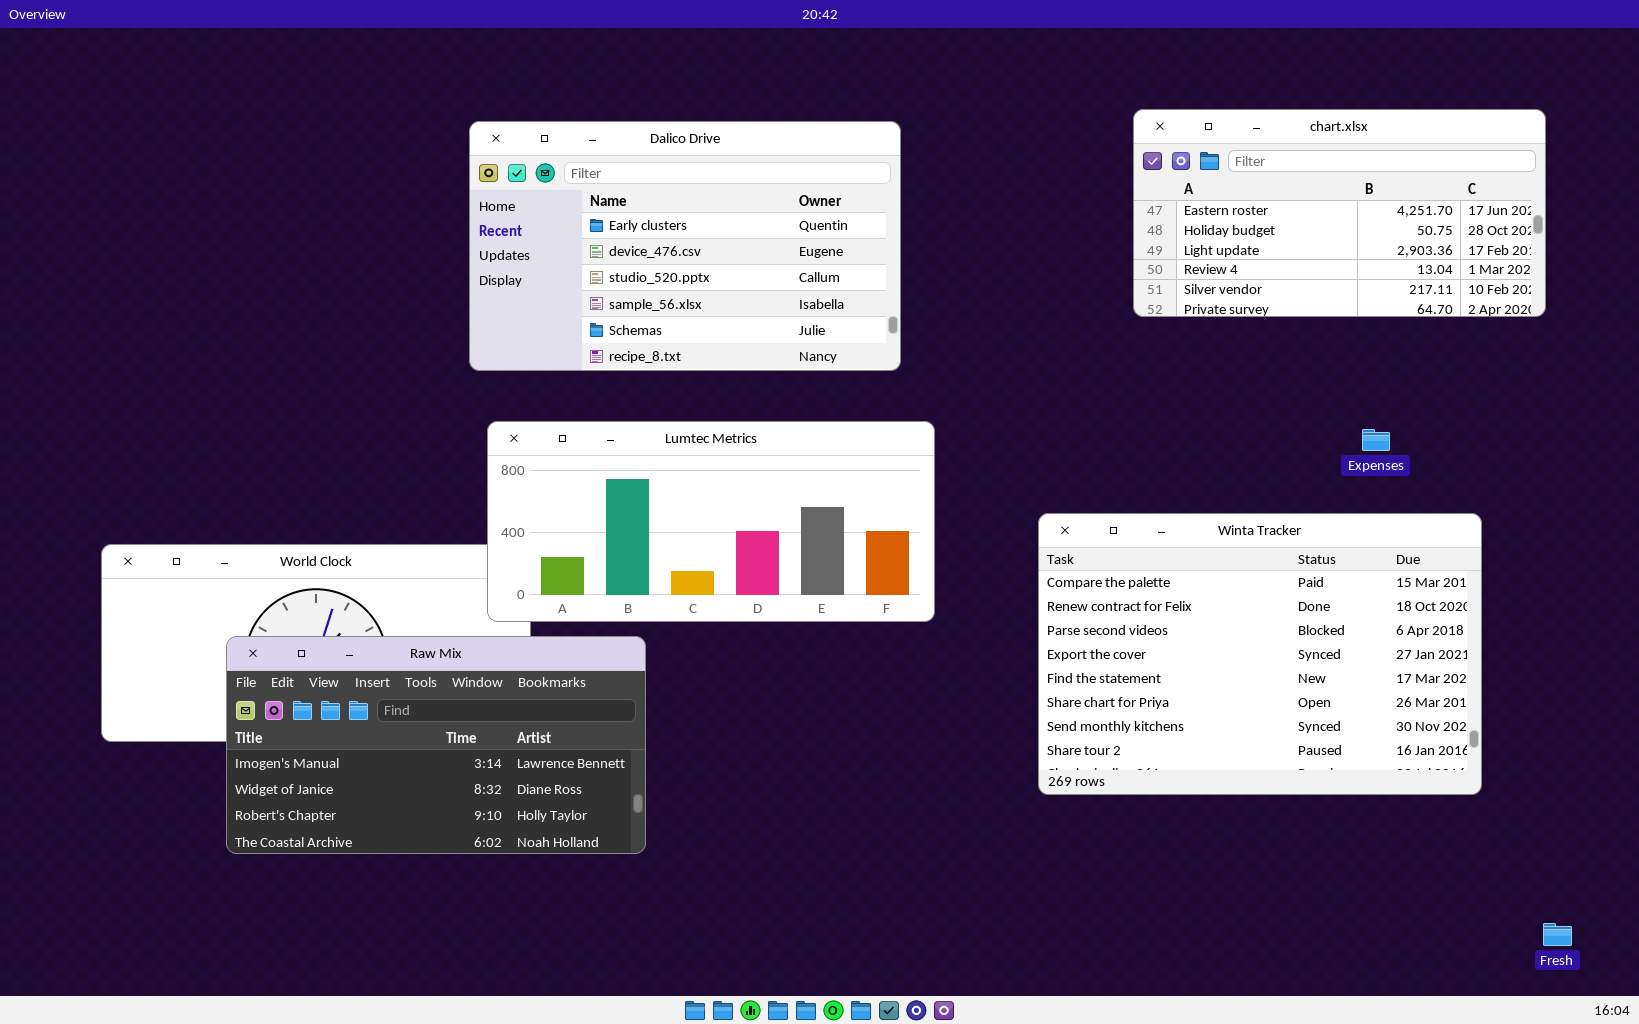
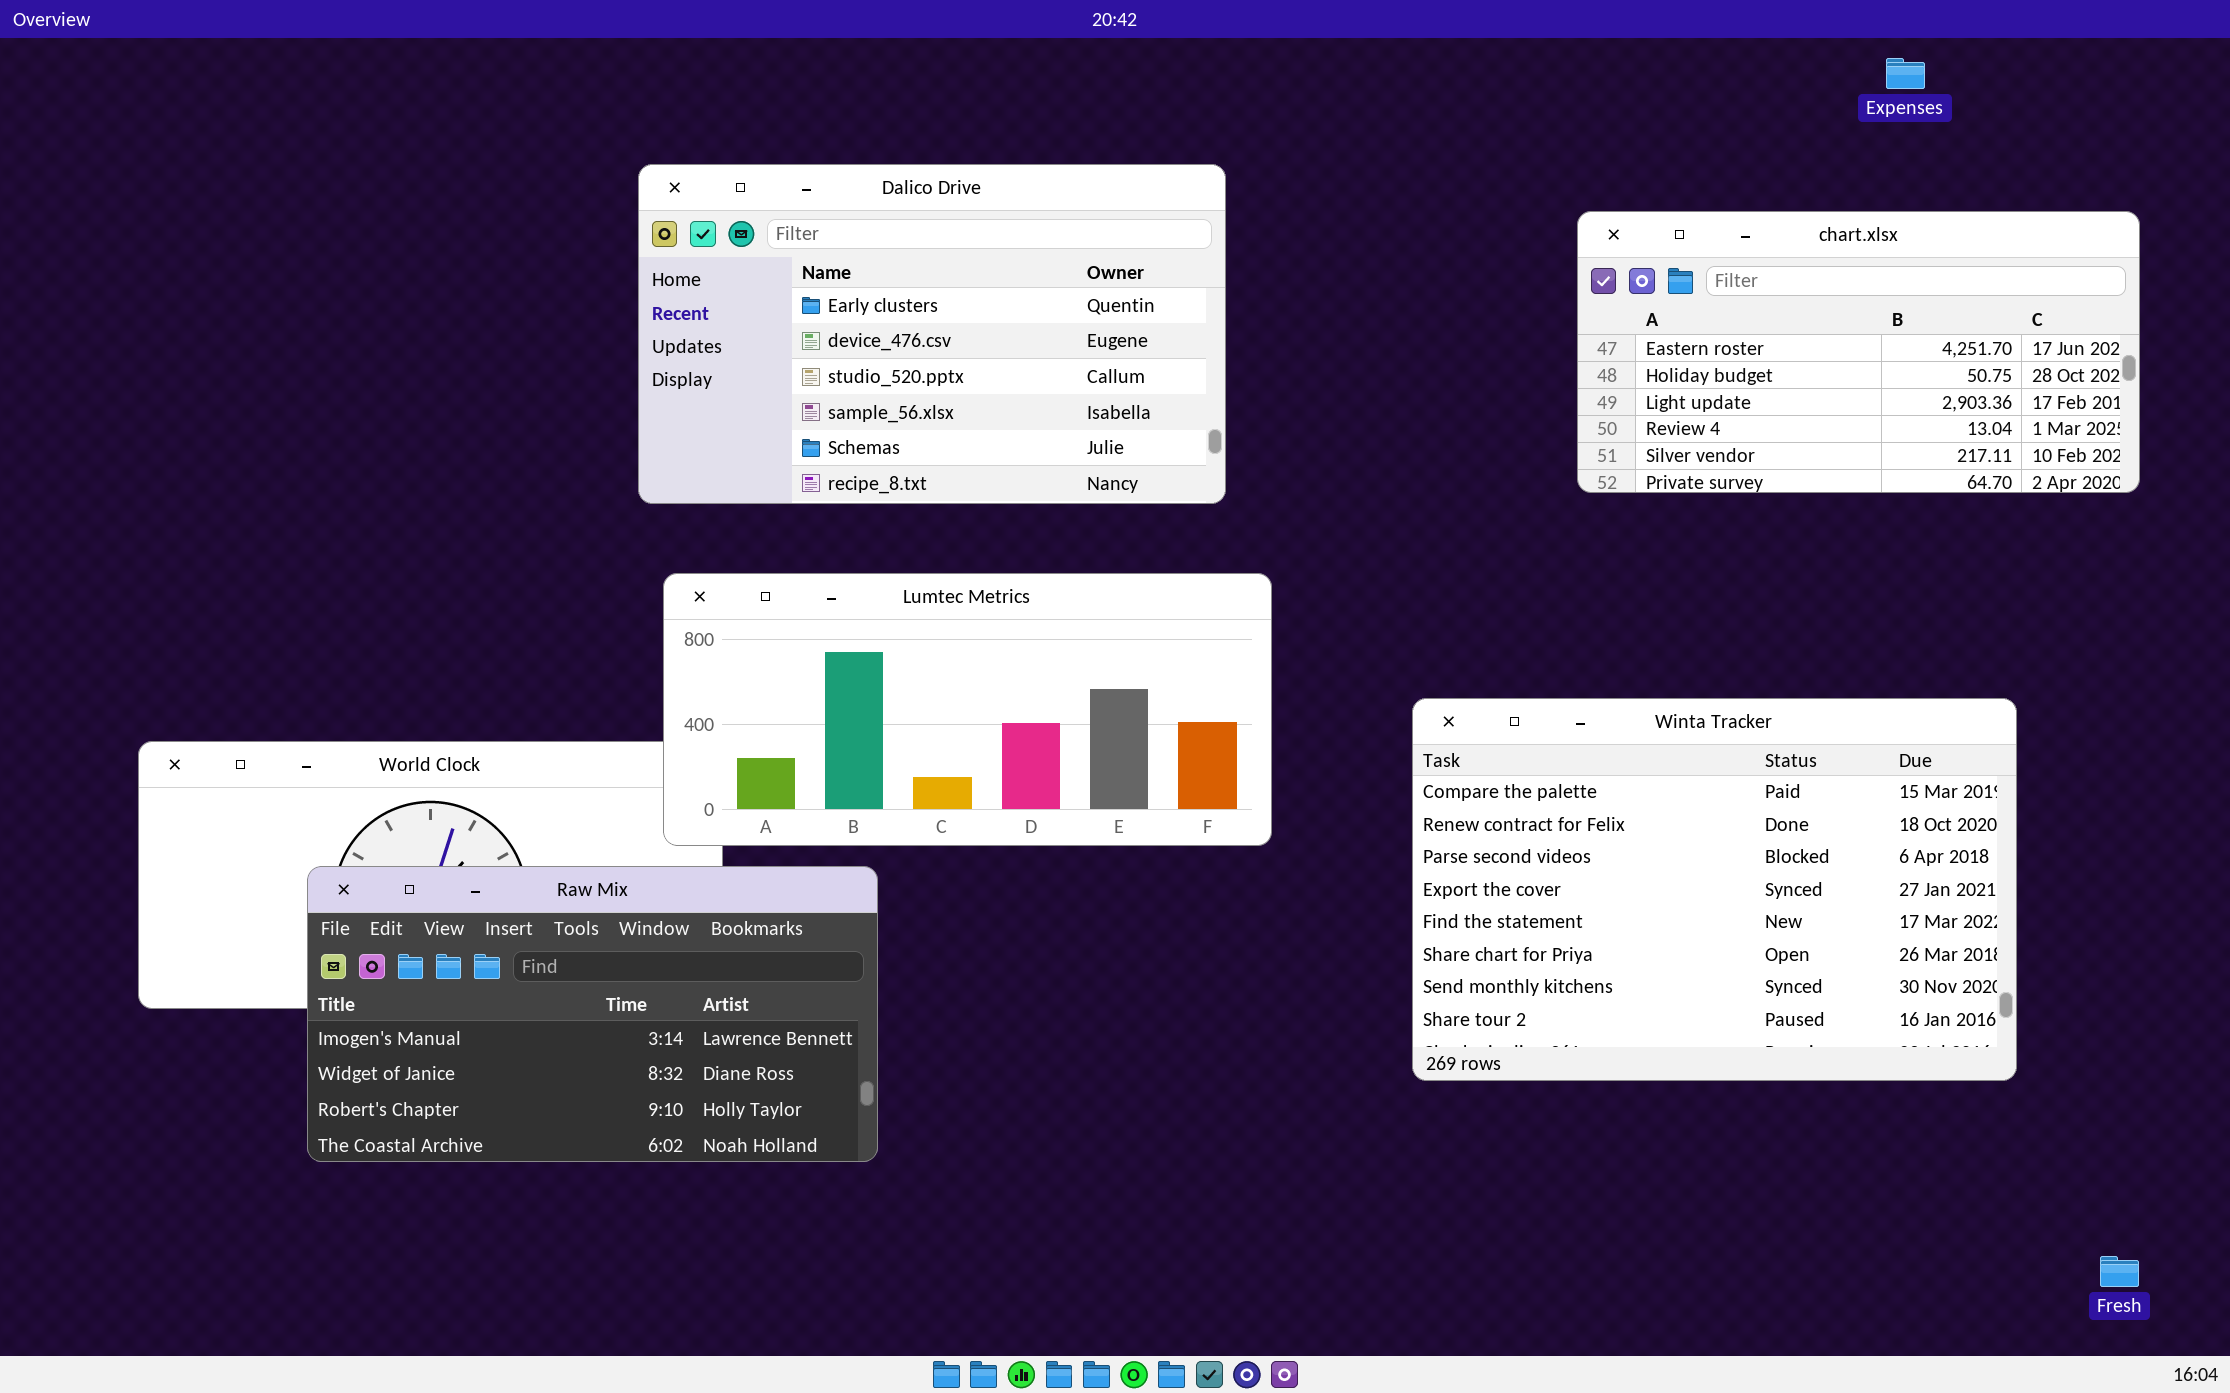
chart.xlsx: [1133,109,1546,317] -> [1577,211,2140,493], moved
Expenses: [1362,429,1390,451] -> [1886,58,1925,89], moved

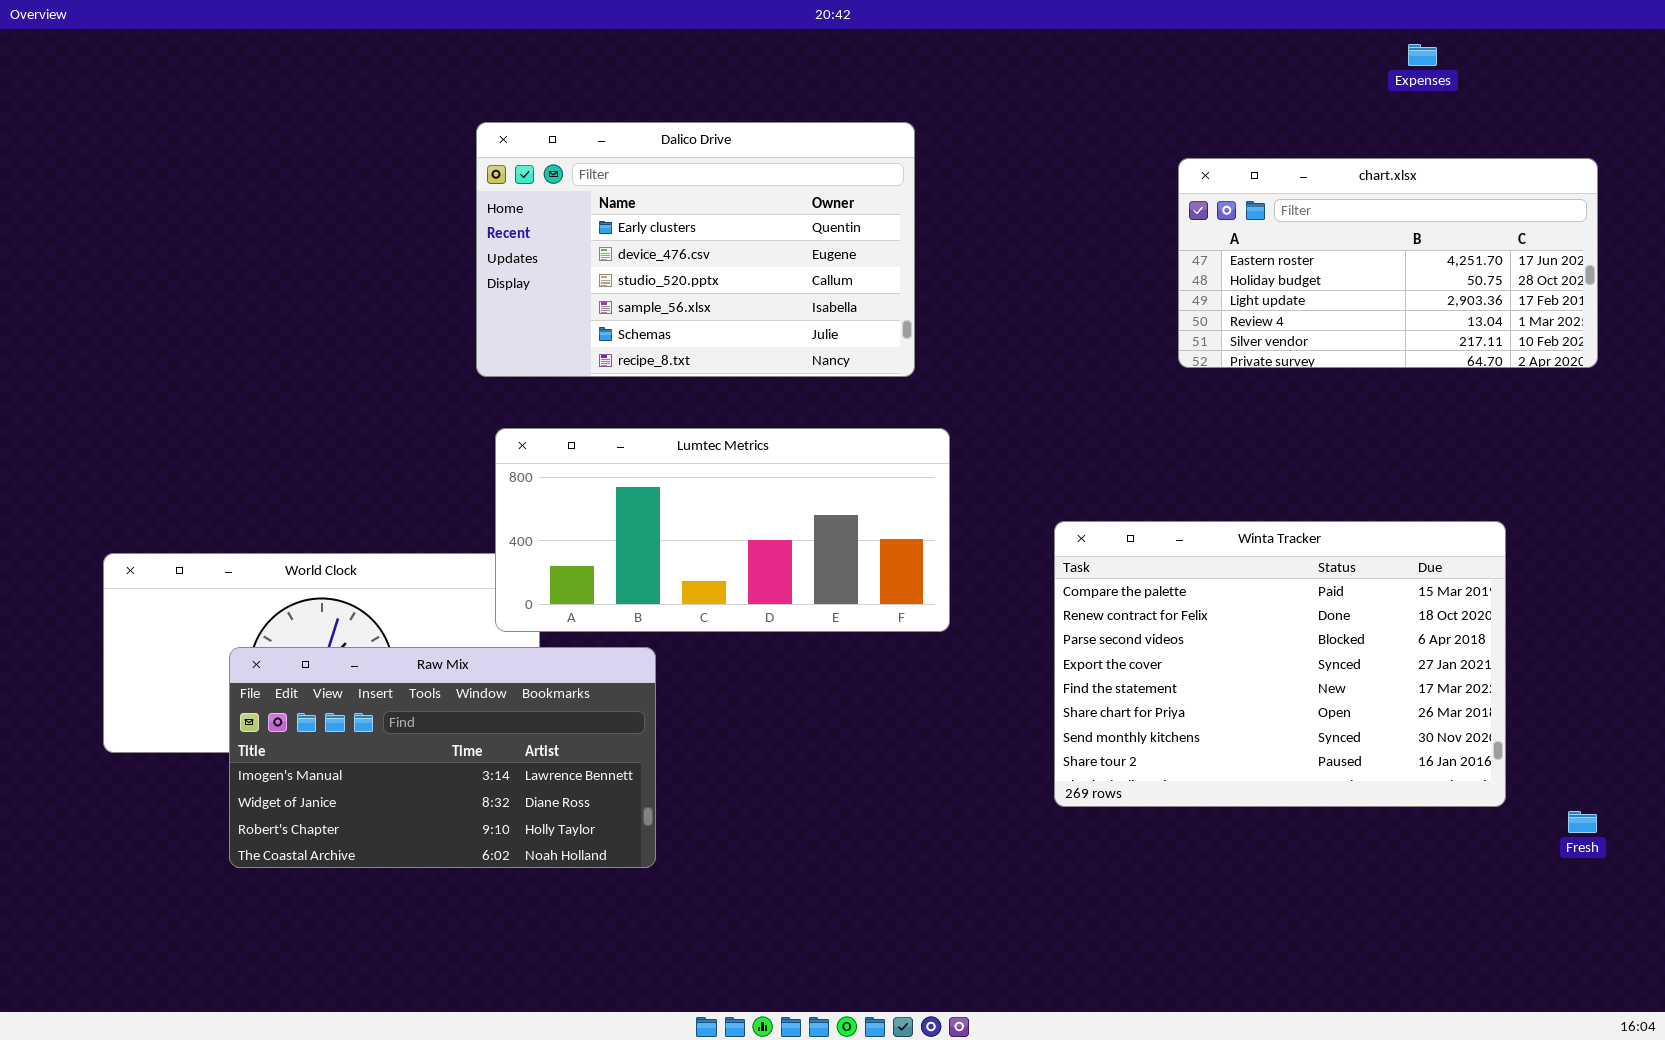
Fresh: [2100,1256,2139,1287] -> [1568,811,1597,833], moved

